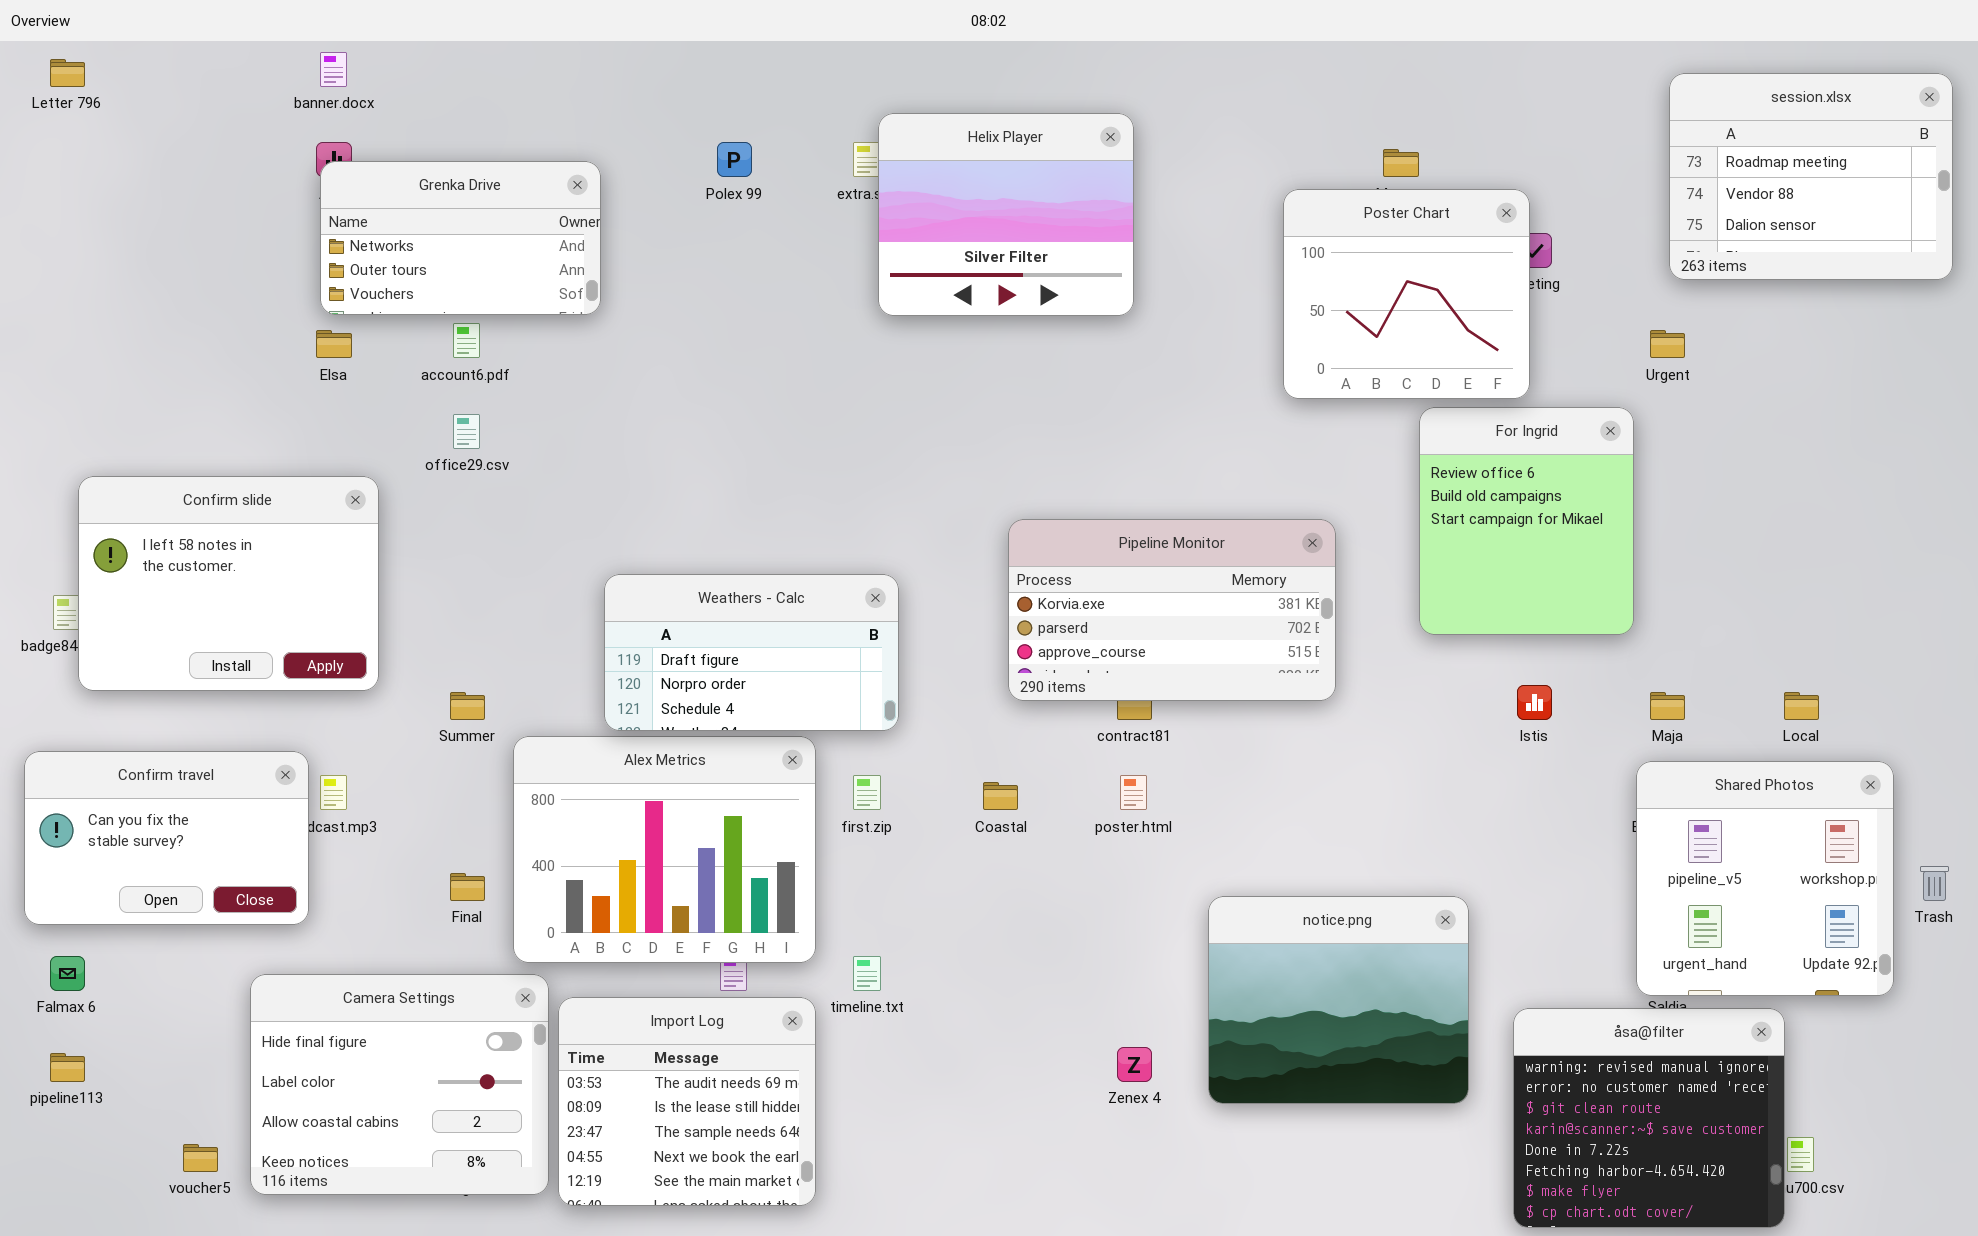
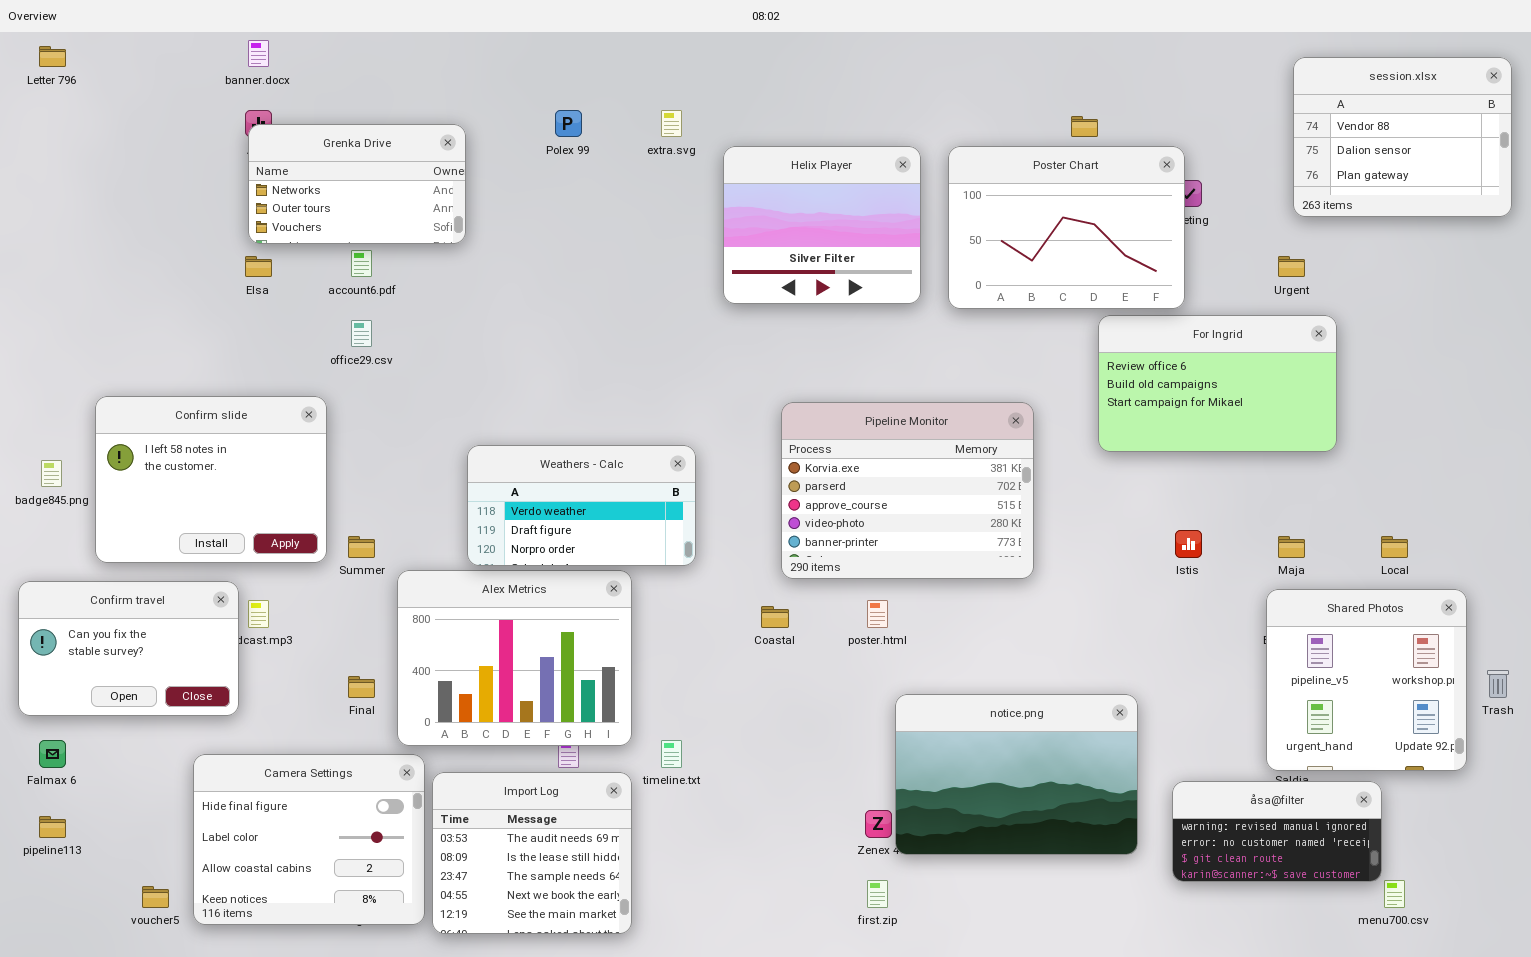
session.xlsx: [1669,73,1953,280] -> [1293,57,1512,217], scrolled down 1 row
Helix Player: [878,113,1134,316] -> [723,146,921,304], moved
Poster Chart: [1283,189,1530,399] -> [948,146,1185,309], resized
For Ingrid: [1419,407,1634,635] -> [1098,315,1337,452], resized
Confirm slide: [78,476,379,691] -> [95,396,327,563], moved
Pipeline Monitor: [1008,519,1336,701] -> [781,402,1034,579], resized
Weathers - Calc: [604,574,899,731] -> [467,445,696,566], scrolled up 1 row
first.zip: [853,775,881,810] -> [867,880,888,908], moved
notice.png: [1208,896,1469,1104] -> [895,694,1138,855], resized
åsa@filter: [1513,1008,1785,1228] -> [1172,781,1382,882], resized

